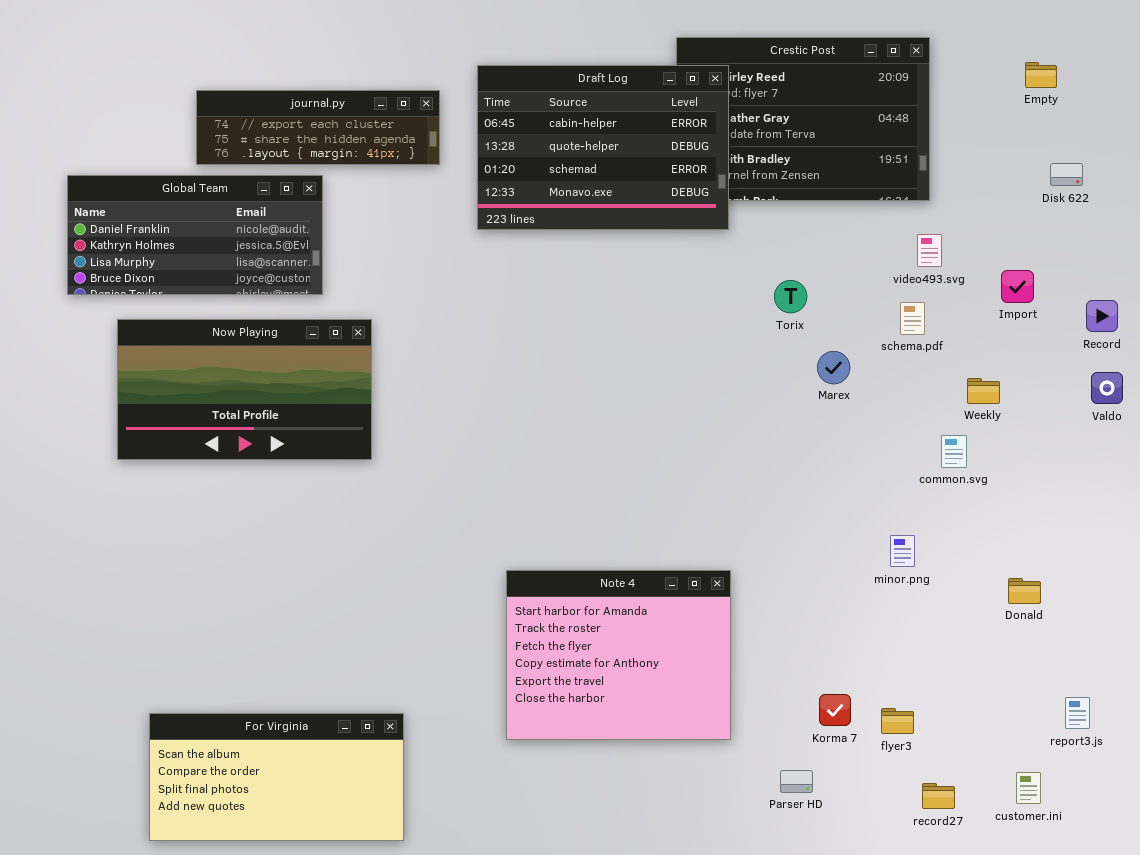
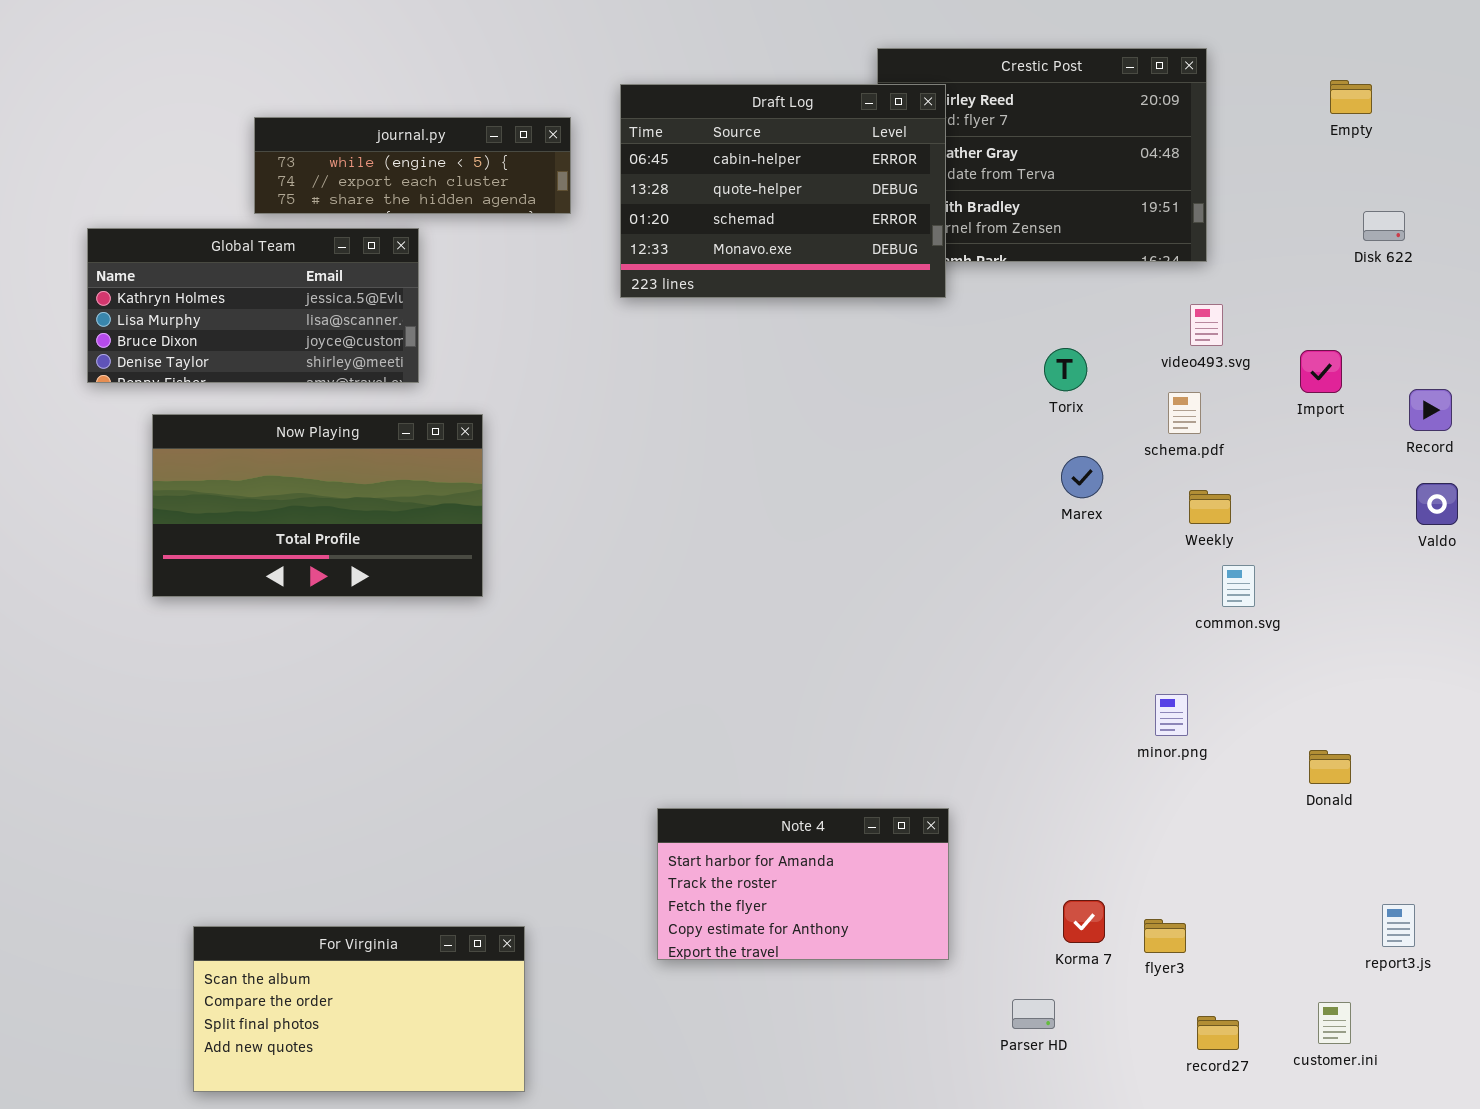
journal.py: [196,90,440,165] -> [254,117,571,214], scrolled up 1 row
Global Team: [67,175,323,295] -> [87,228,419,383], scrolled down 1 row
Torix: [774,280,807,313] -> [1044,348,1087,391], moved
Weekly: [967,378,1000,404] -> [1189,490,1231,524], moved
Note 4: [506,570,731,740] -> [657,808,949,960], resized

